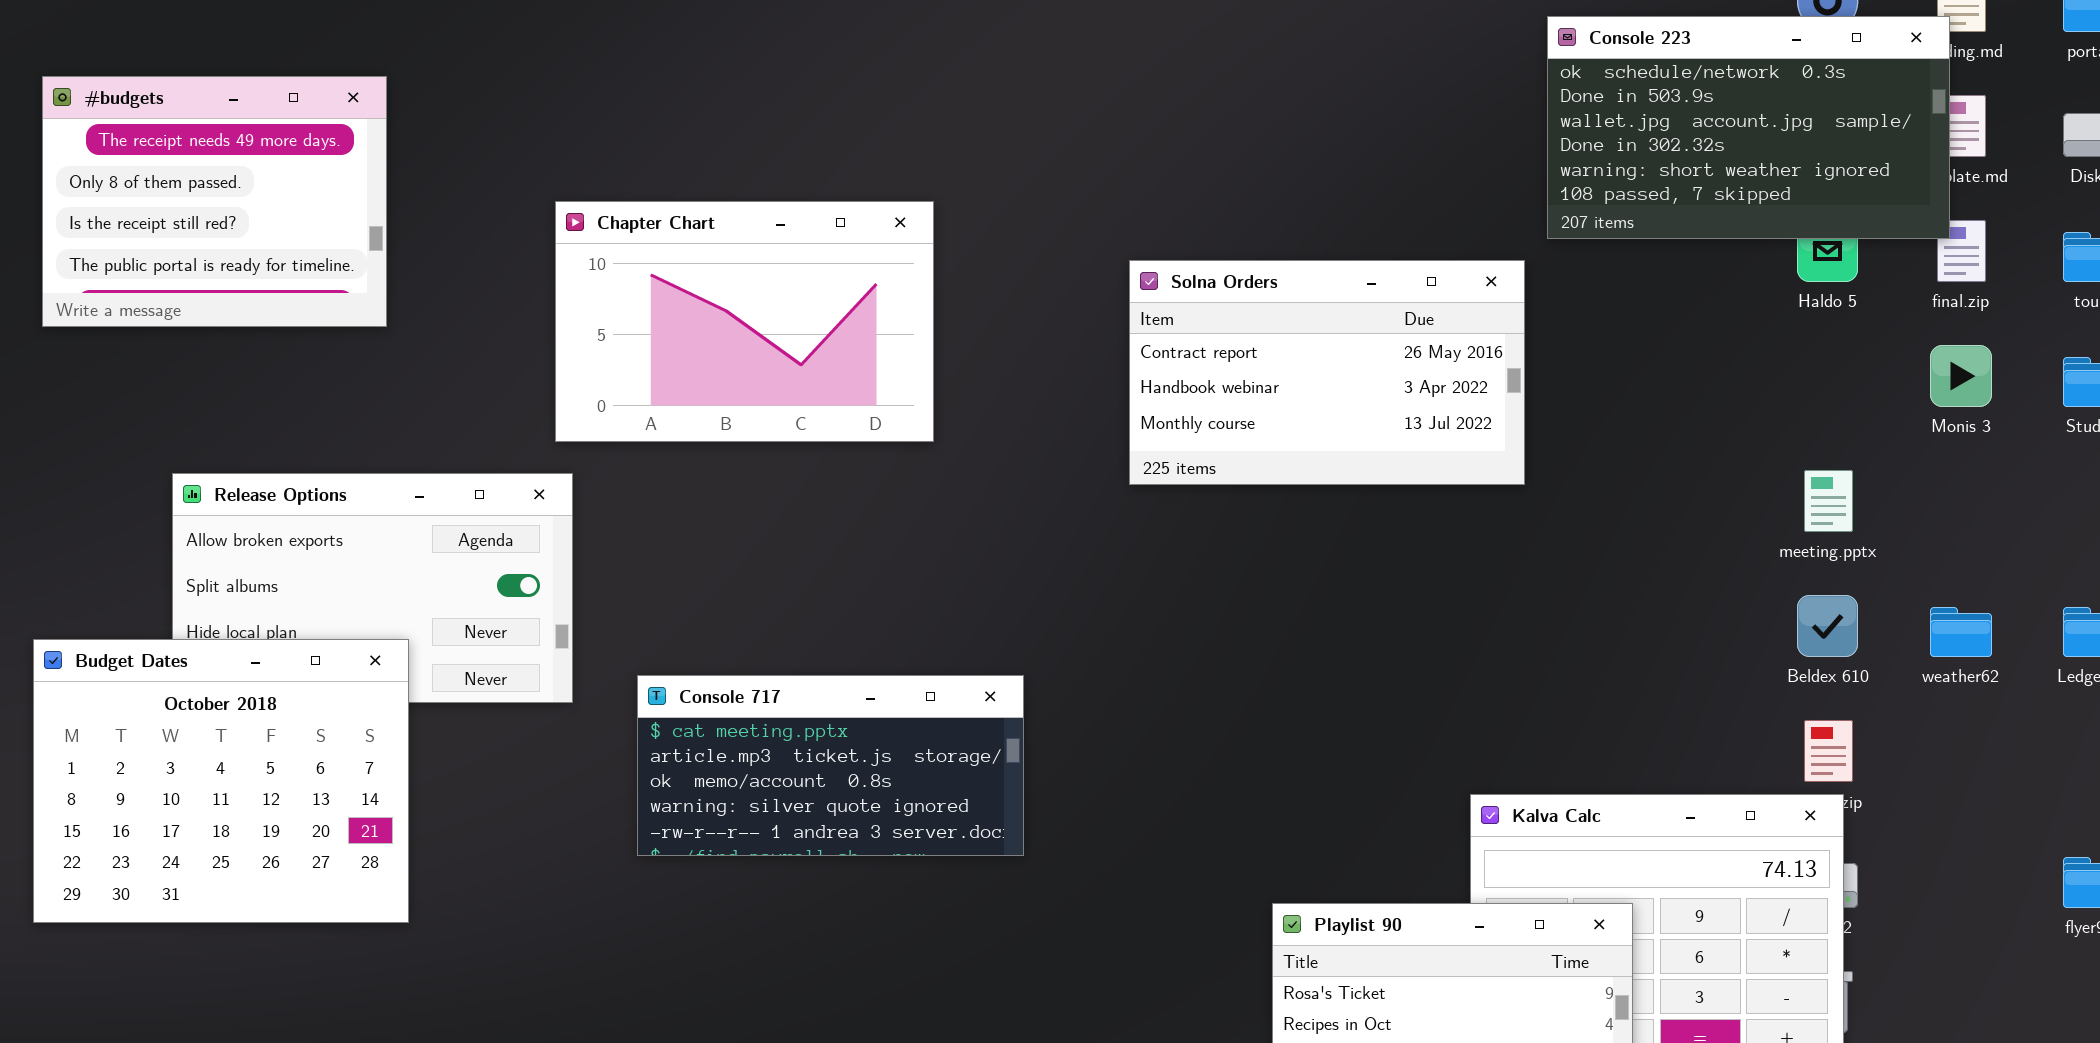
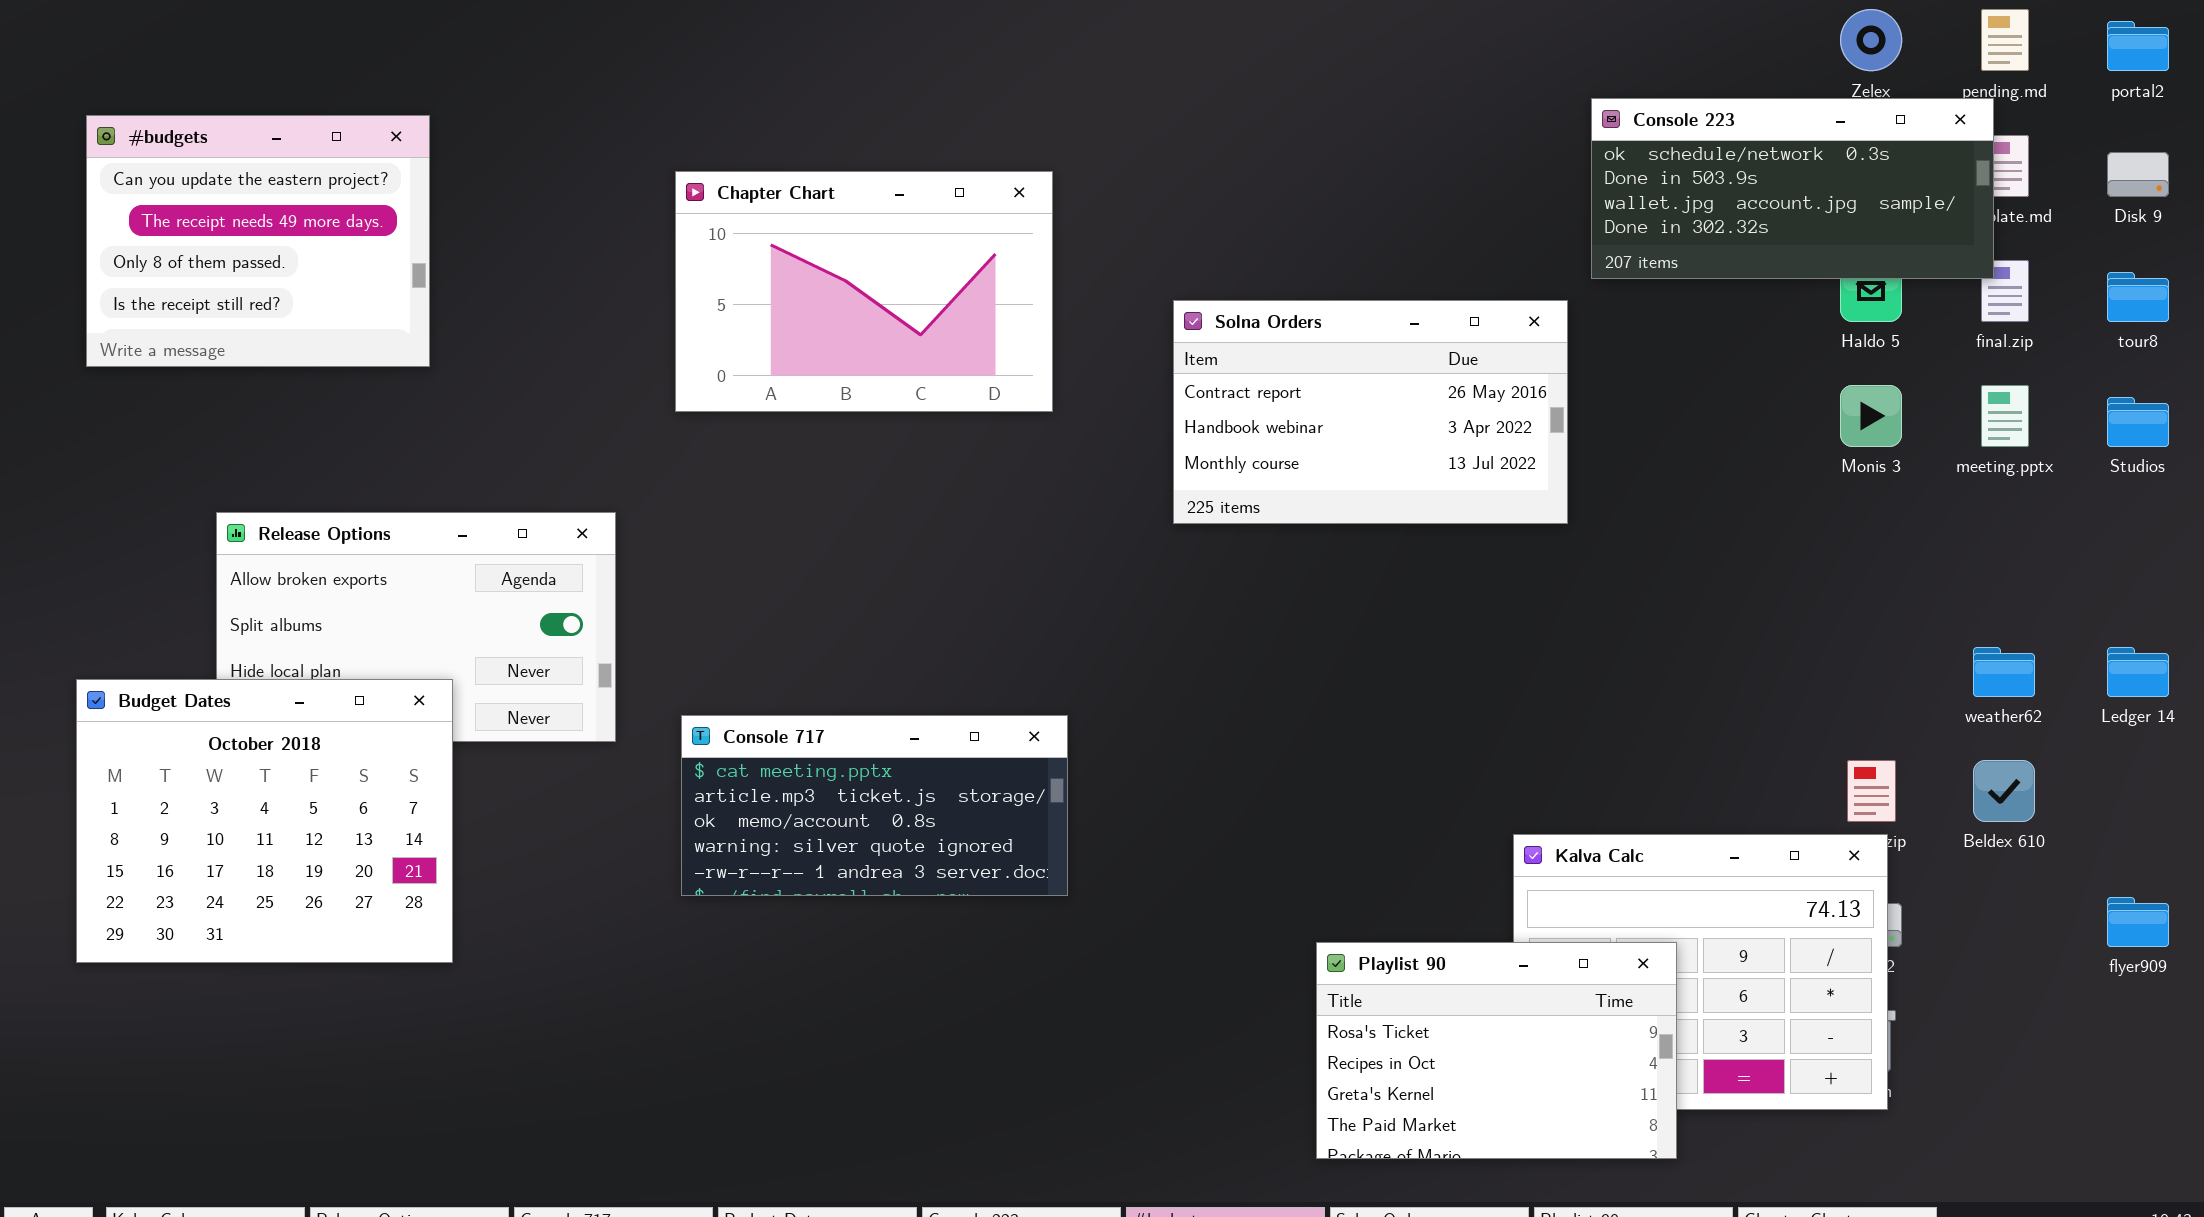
Console 223: [1547,16,1950,239] -> [1591,98,1994,279], resized
#budgets: [42,76,387,327] -> [86,115,430,367], scrolled up 1 row
Chapter Chart: [555,201,934,442] -> [675,171,1053,412], moved
Monis 3: [1930,345,1992,407] -> [1840,385,1902,447], moved
meeting.pptx: [1804,470,1853,532] -> [1981,385,2029,447], moved
Beldex 610: [1797,595,1858,657] -> [1973,760,2035,822], moved

